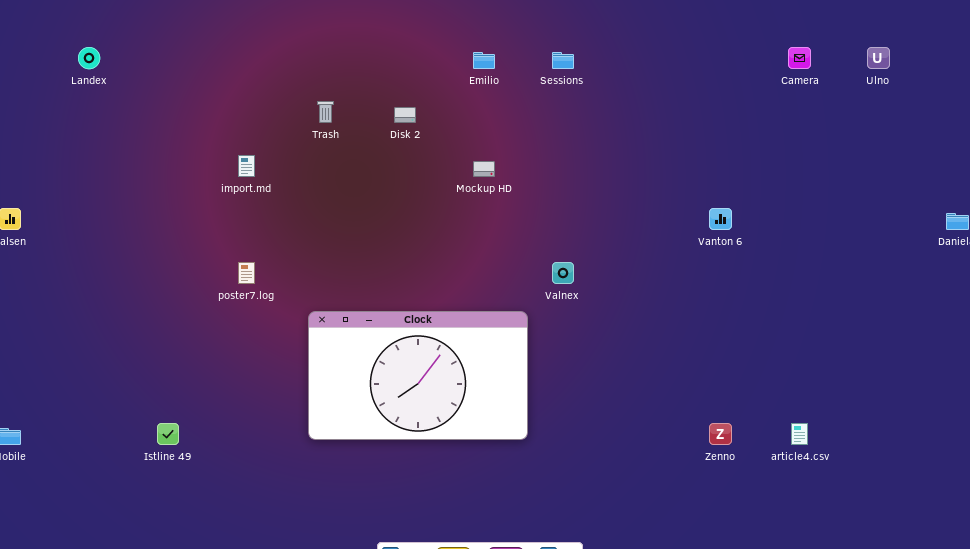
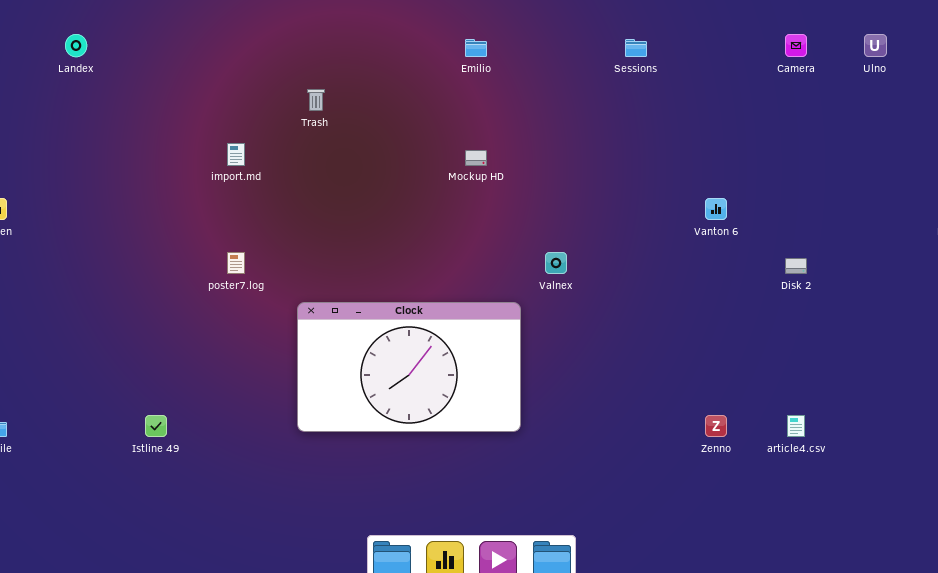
Sessions: [552,52,574,69] -> [625,39,647,57], moved
Disk 2: [394,107,416,123] -> [785,258,807,274], moved

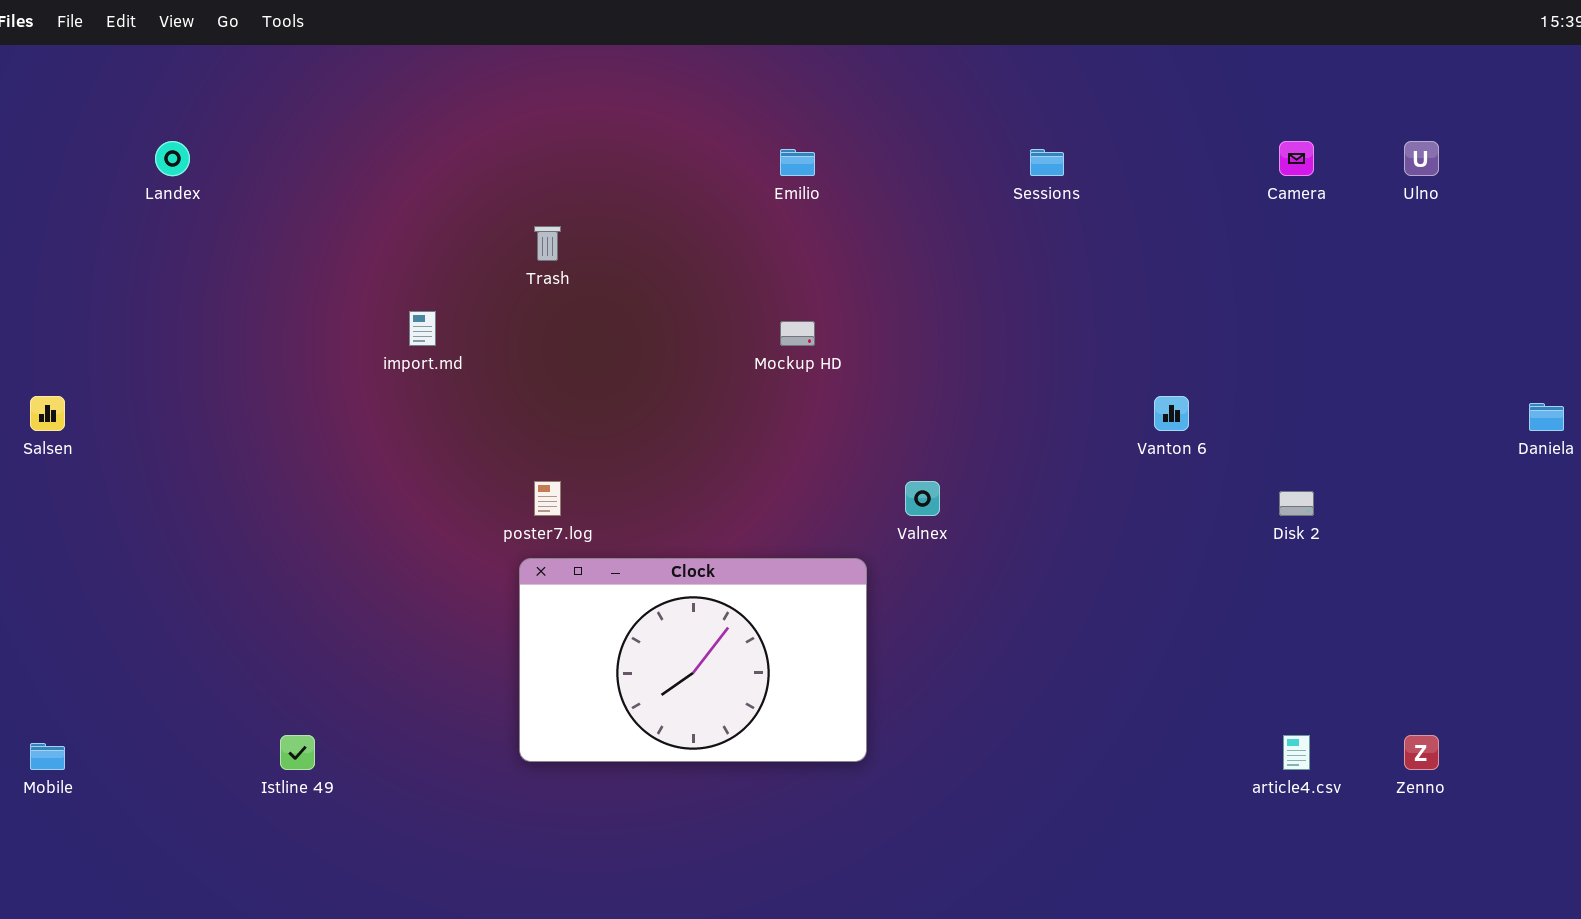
poster7.log: [227,252,245,274] -> [534,481,561,516], moved
Zenno: [705,415,727,437] -> [1404,735,1439,770], moved

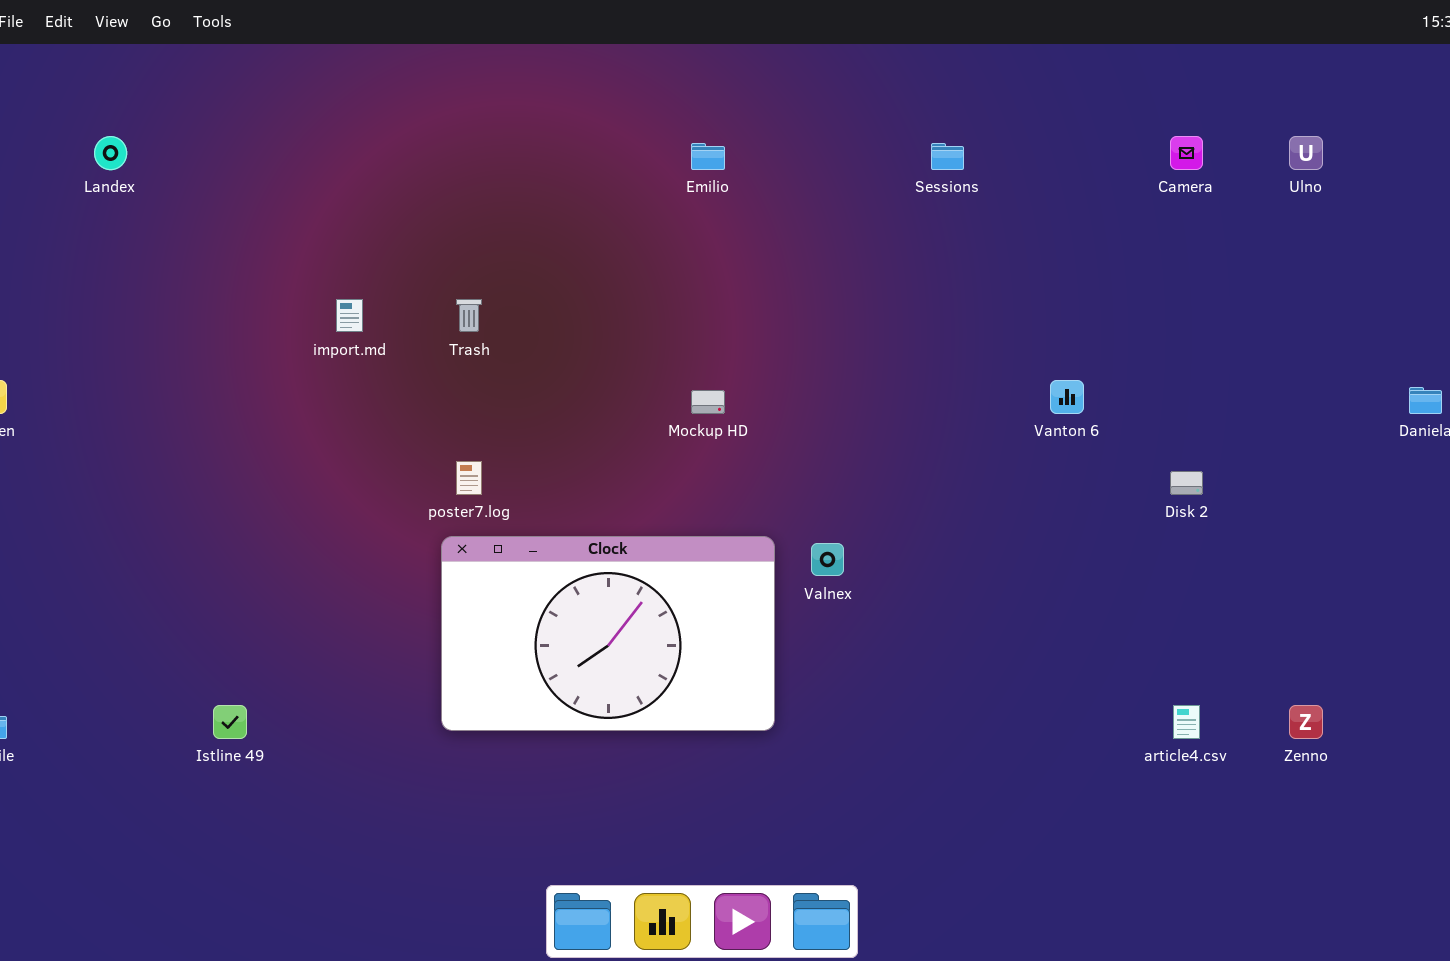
Trash: [534,226,561,261] -> [456,299,482,332], moved
Mockup HD: [780,321,815,346] -> [691,390,725,414], moved
Valnex: [905,481,940,516] -> [811,543,844,576], moved

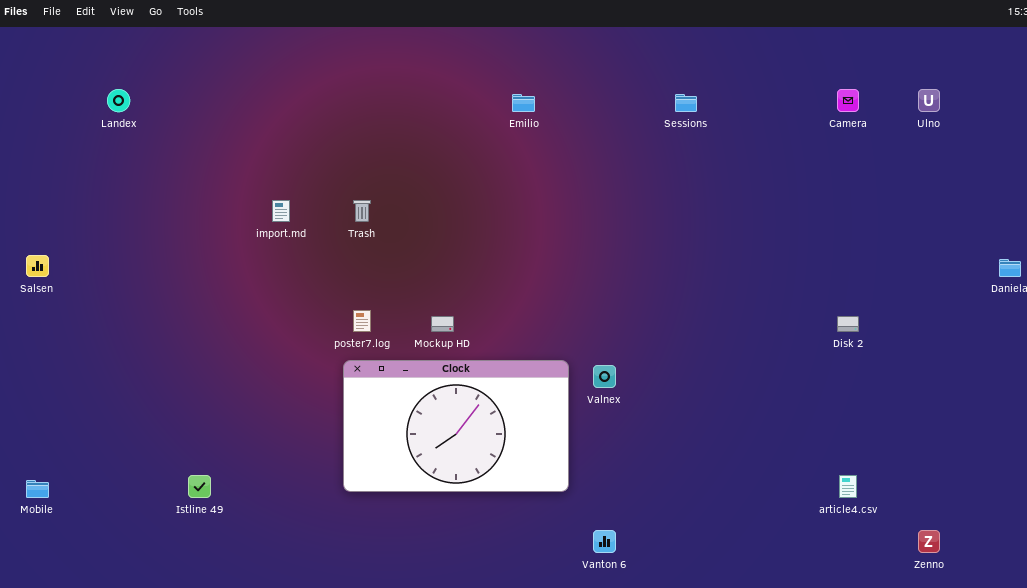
Vanton 6: [1050,380,1084,414] -> [593,530,616,553], moved
Mockup HD: [691,390,725,414] -> [431,316,454,332], moved
Zenno: [1289,705,1323,739] -> [918,530,940,553], moved

